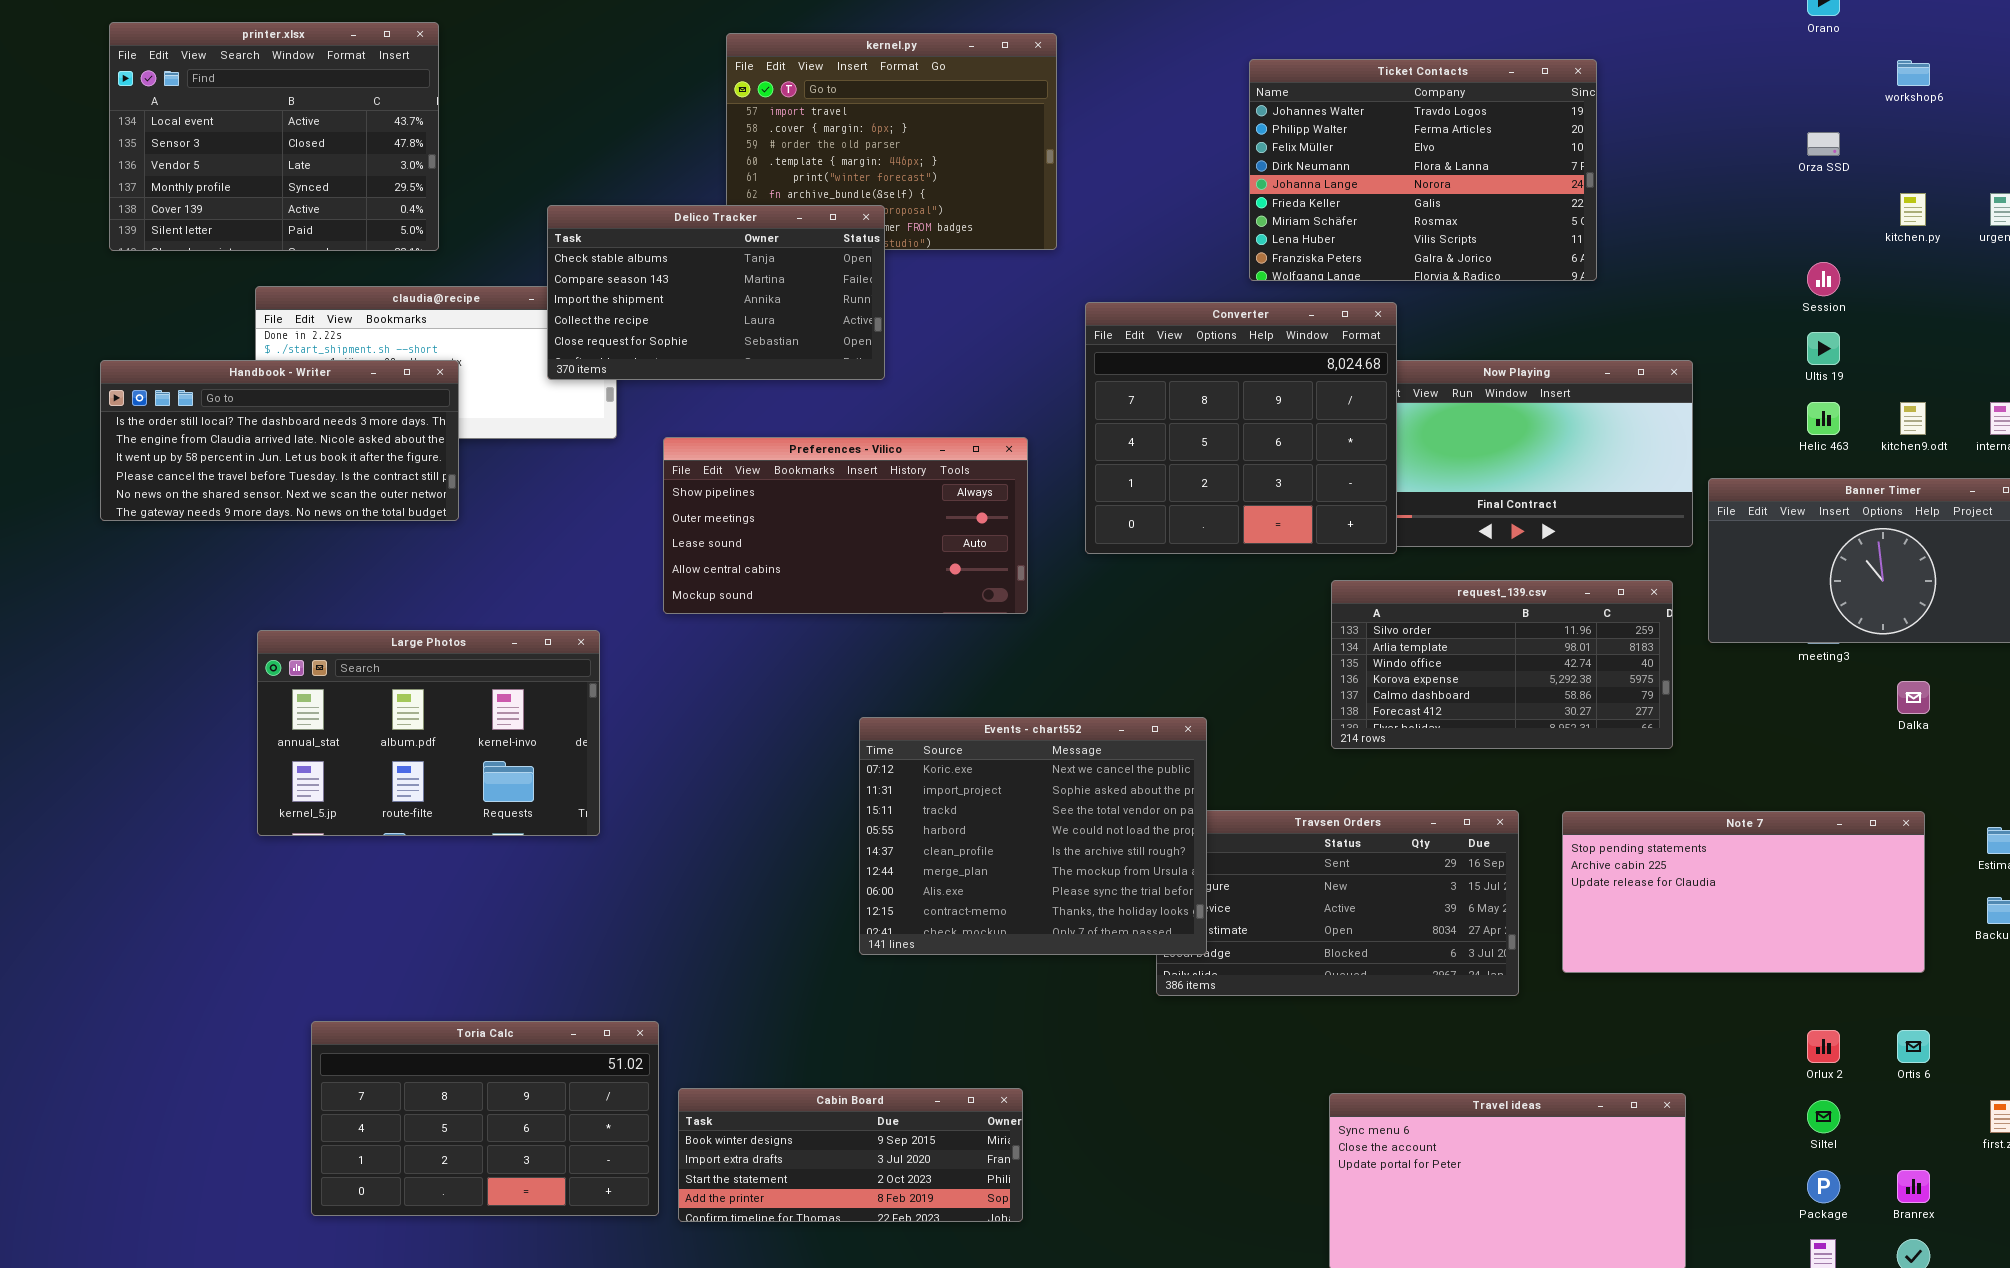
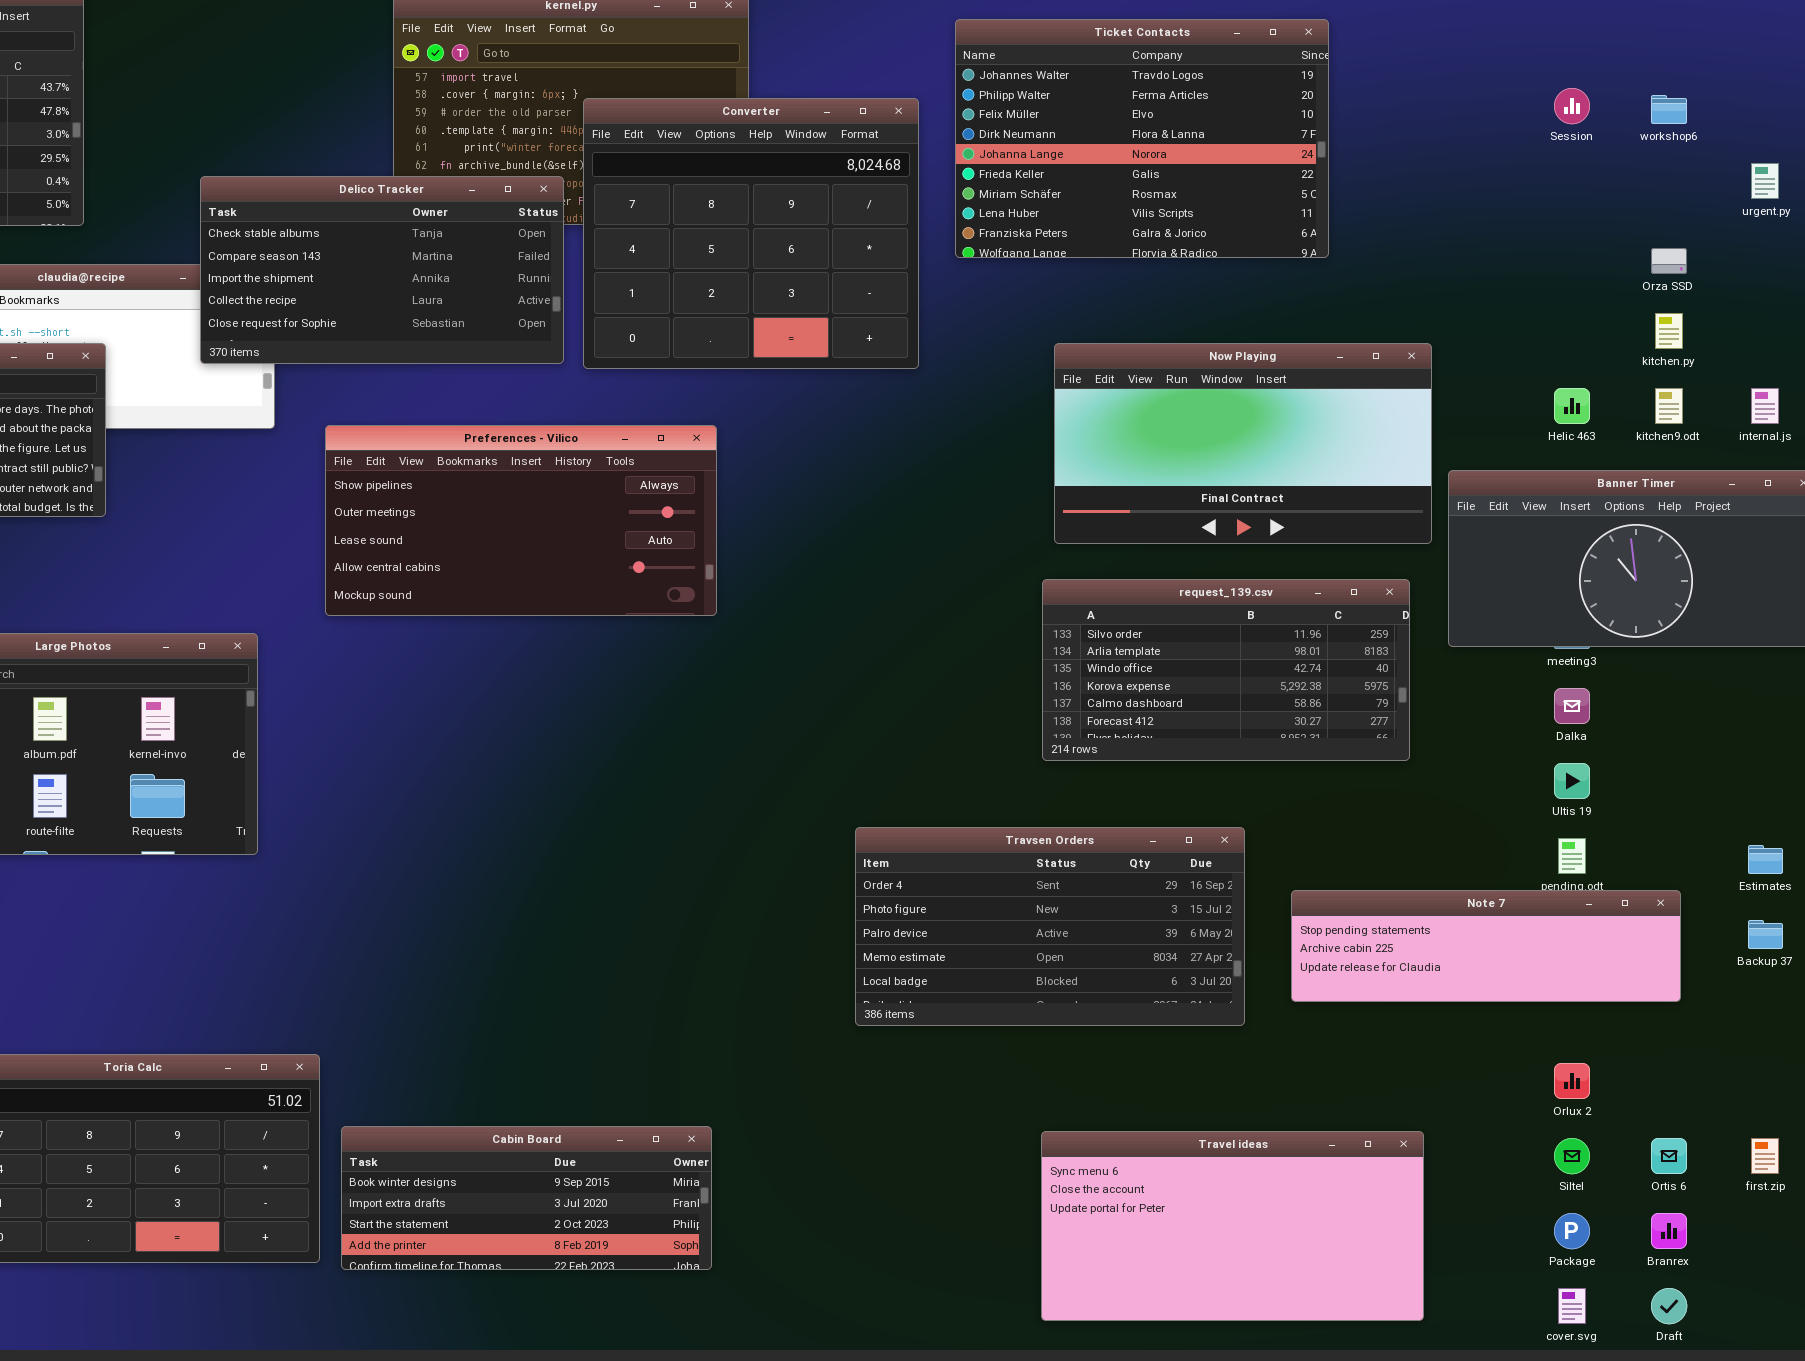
workshop6: [1897,60,1930,86] -> [1651,95,1687,124], moved
Orza SSD: [1807,132,1840,156] -> [1651,248,1687,274], moved
kitchen.py: [1900,193,1926,226] -> [1655,313,1683,349], moved
Session: [1807,262,1840,296] -> [1554,88,1590,124], moved
Converter: [1085,302,1397,554] -> [583,98,919,369], moved
Ultis 19: [1807,332,1840,365] -> [1554,763,1590,799], moved
Dalka: [1897,681,1930,714] -> [1554,688,1590,724], moved
Events - chart552: [859,717,1207,955] -> none, closed
Note 7: [1562,811,1925,973] -> [1291,890,1681,1002], resized
Ortis 6: [1897,1030,1930,1063] -> [1651,1138,1687,1174], moved

